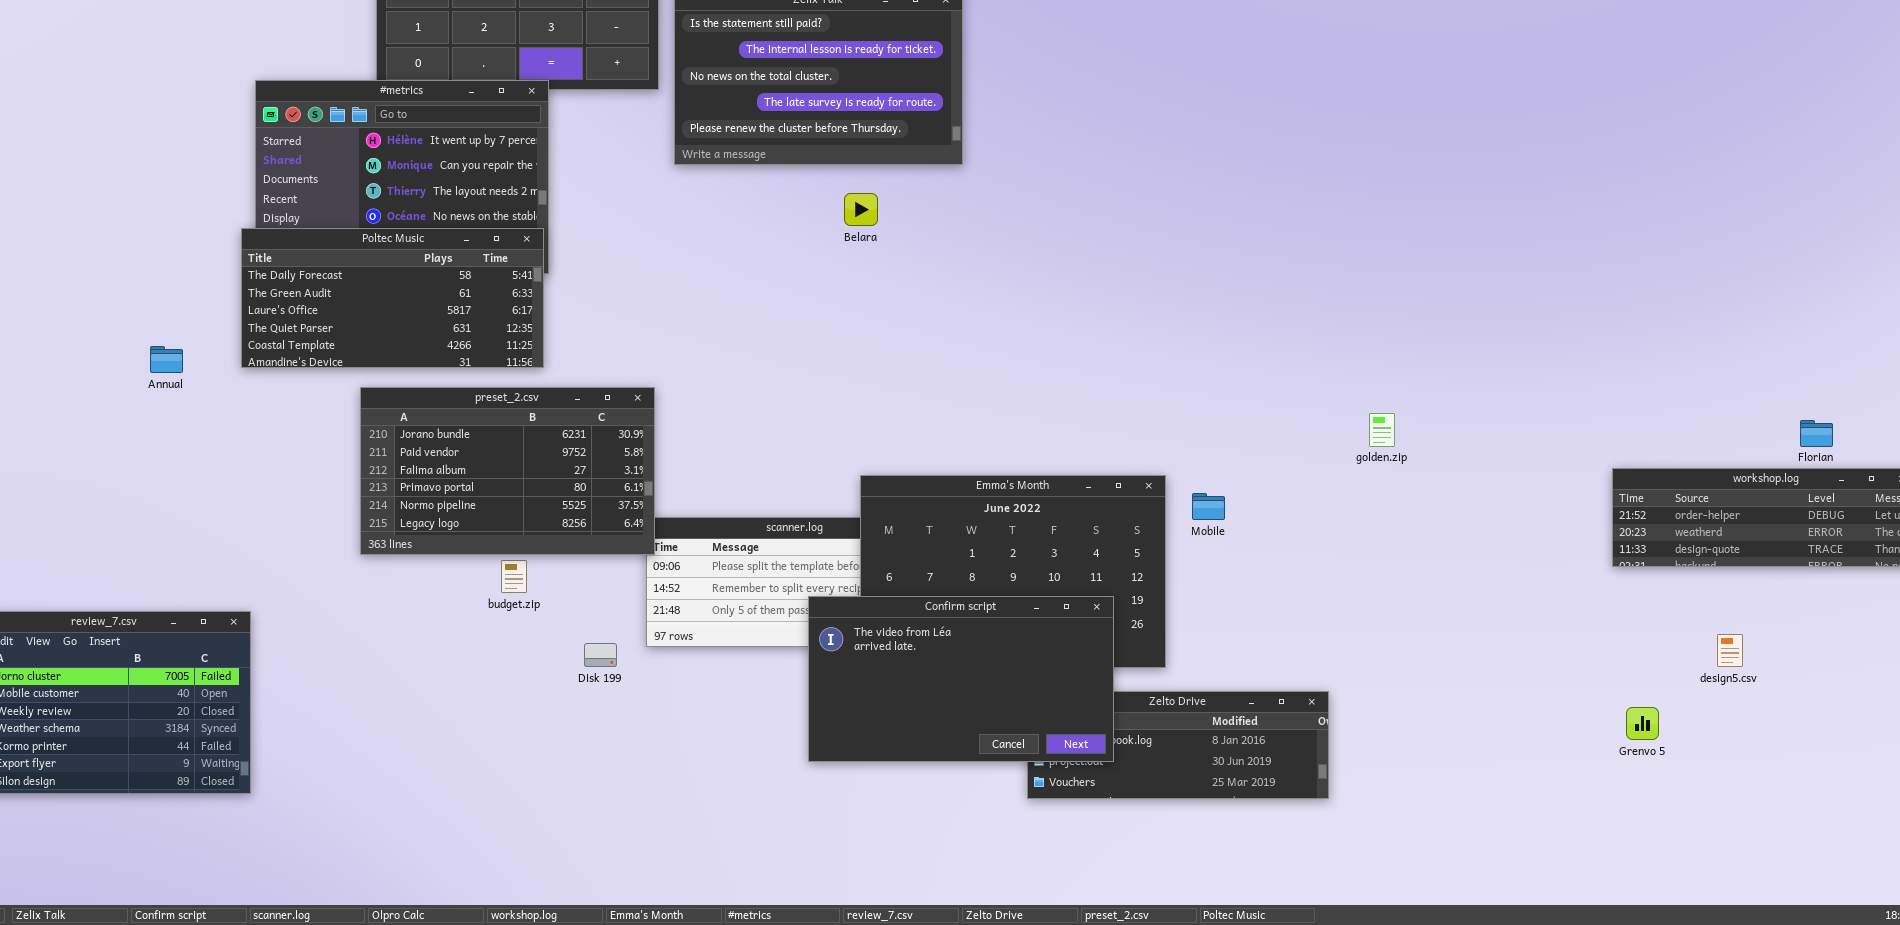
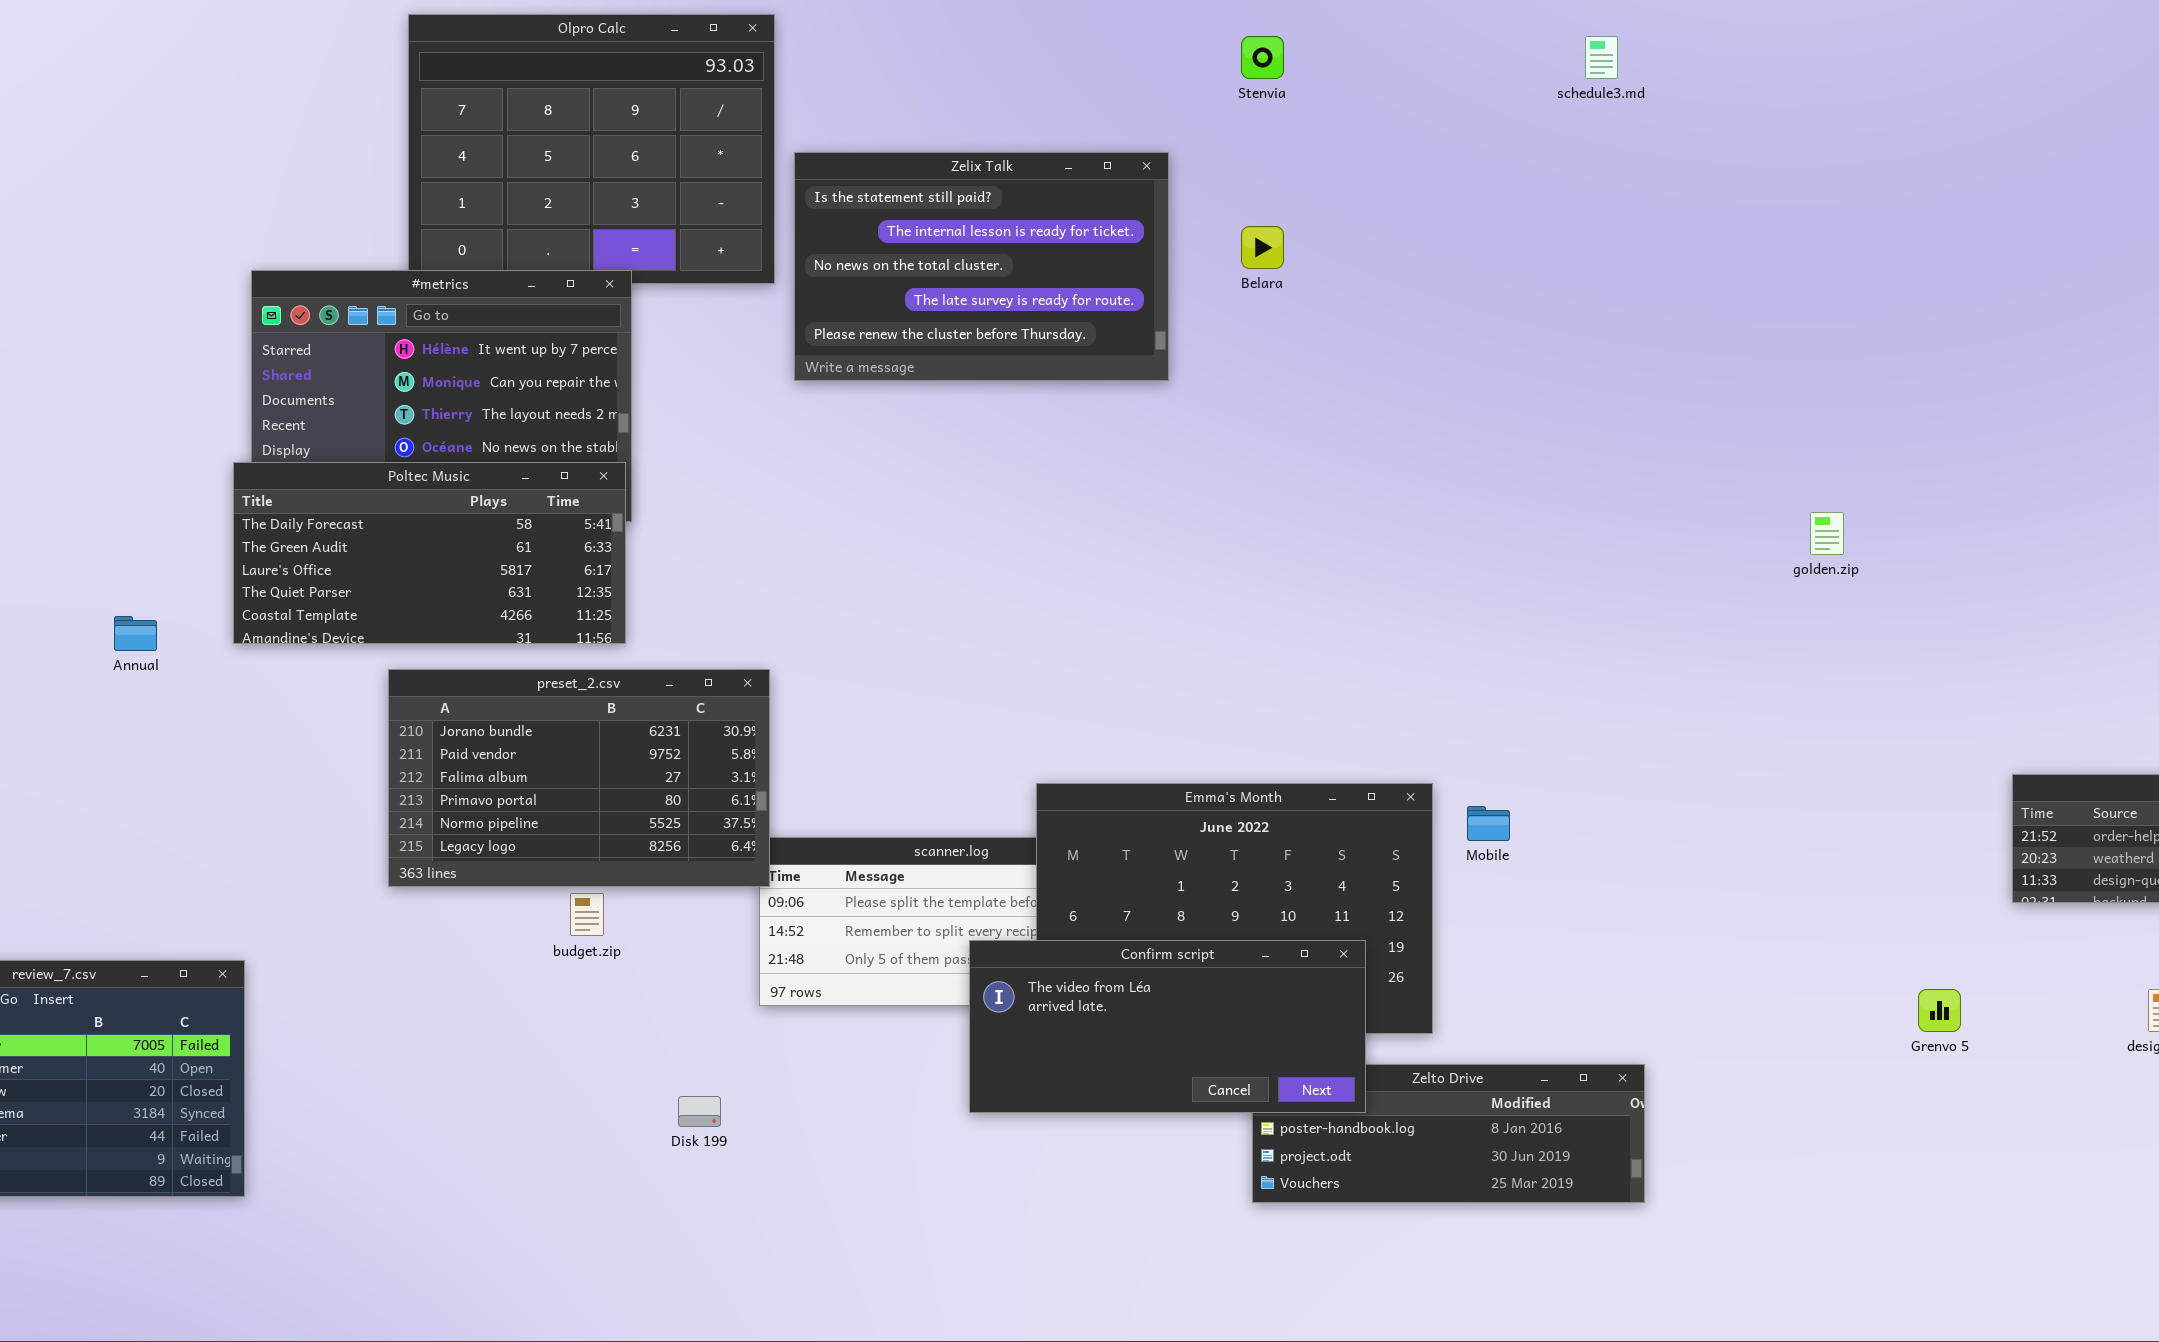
Belara: [844,193,878,226] -> [1241,226,1284,269], moved
golden.zip: [1369,413,1395,447] -> [1810,512,1844,555], moved
Confirm script: [808,596,1114,762] -> [969,940,1366,1113], resized
Disk 199: [584,643,617,667] -> [678,1096,721,1127], moved
Grenvo 5: [1626,707,1659,740] -> [1918,989,1961,1032], moved

